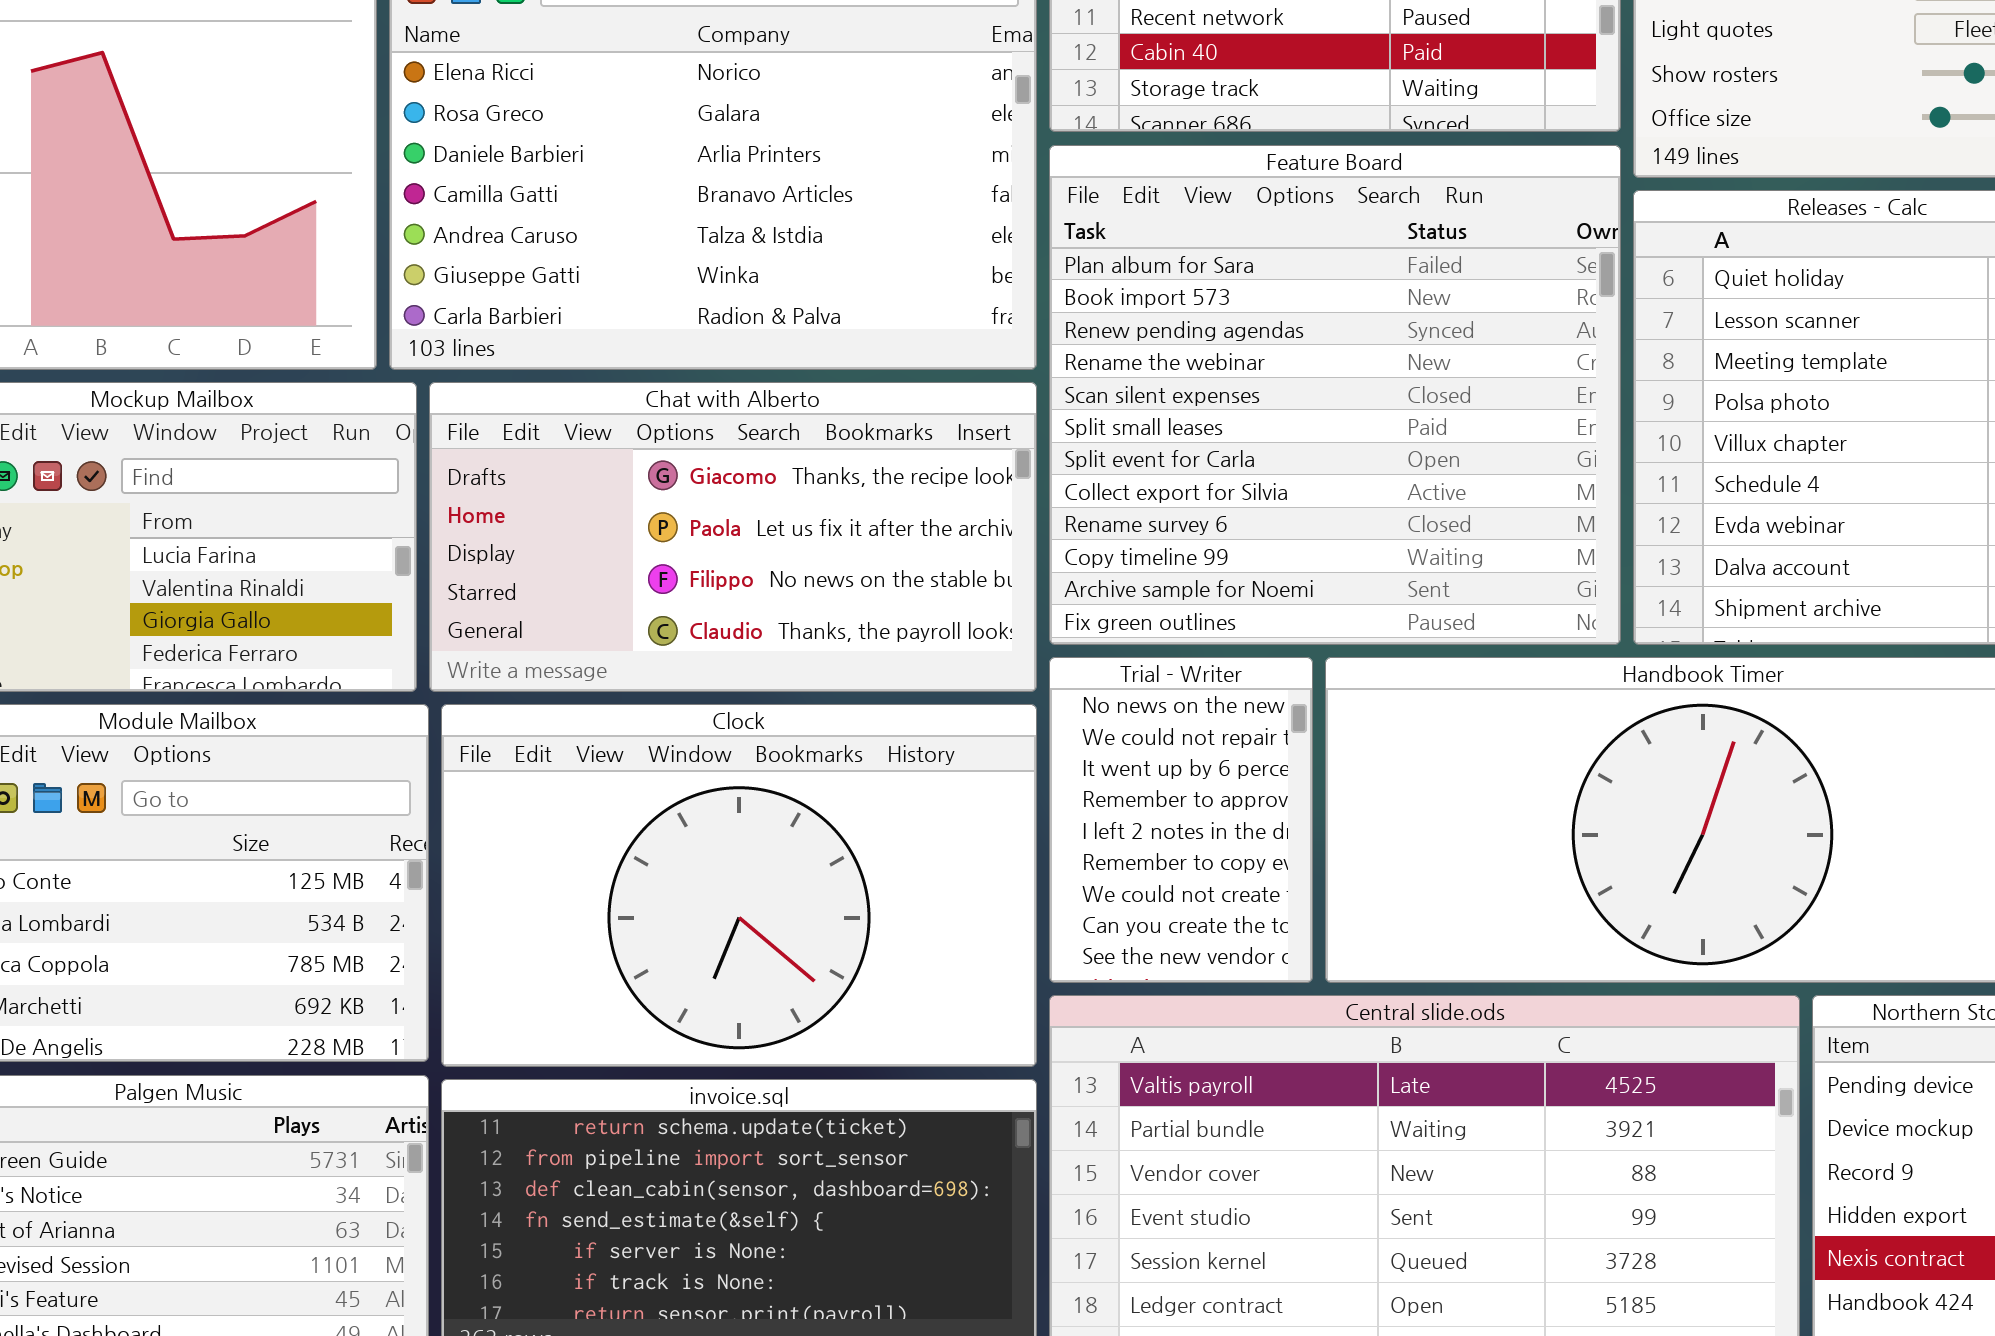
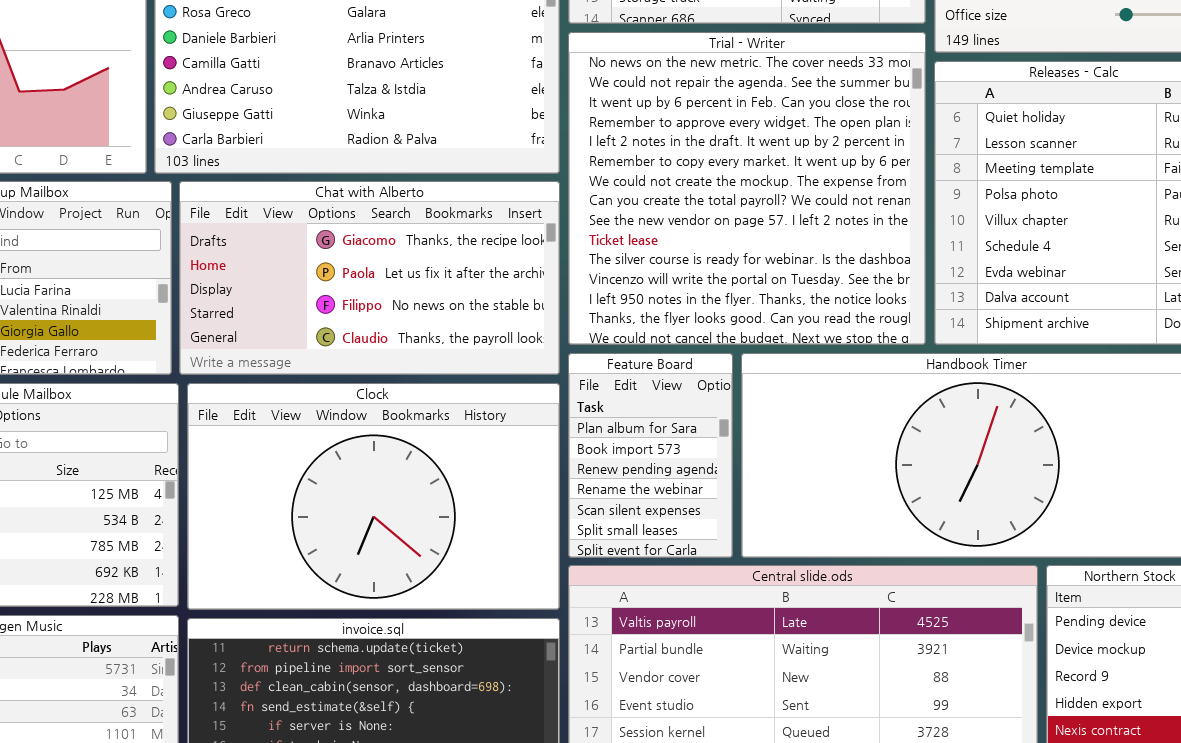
Feature Board: [1049,145,1621,645] -> [568,353,733,558], moved, resized
Trial - Writer: [1049,657,1313,983] -> [568,32,926,345], moved, resized

